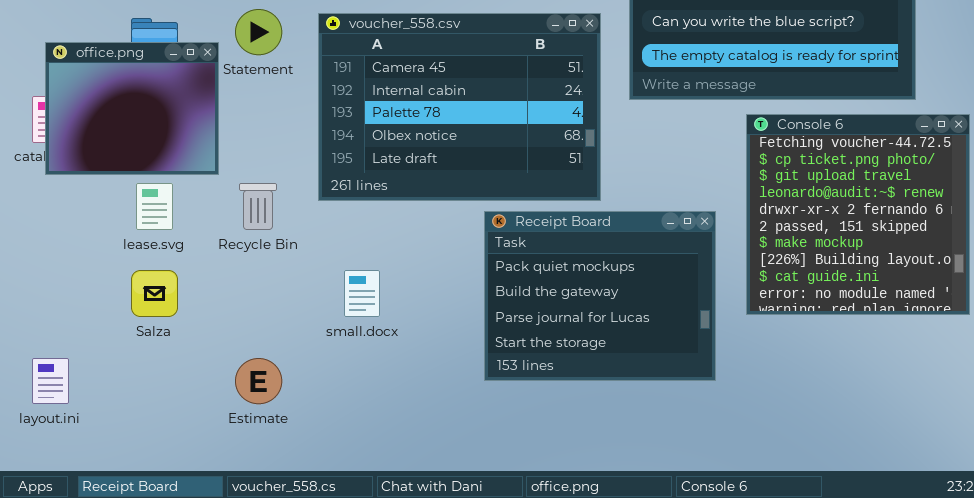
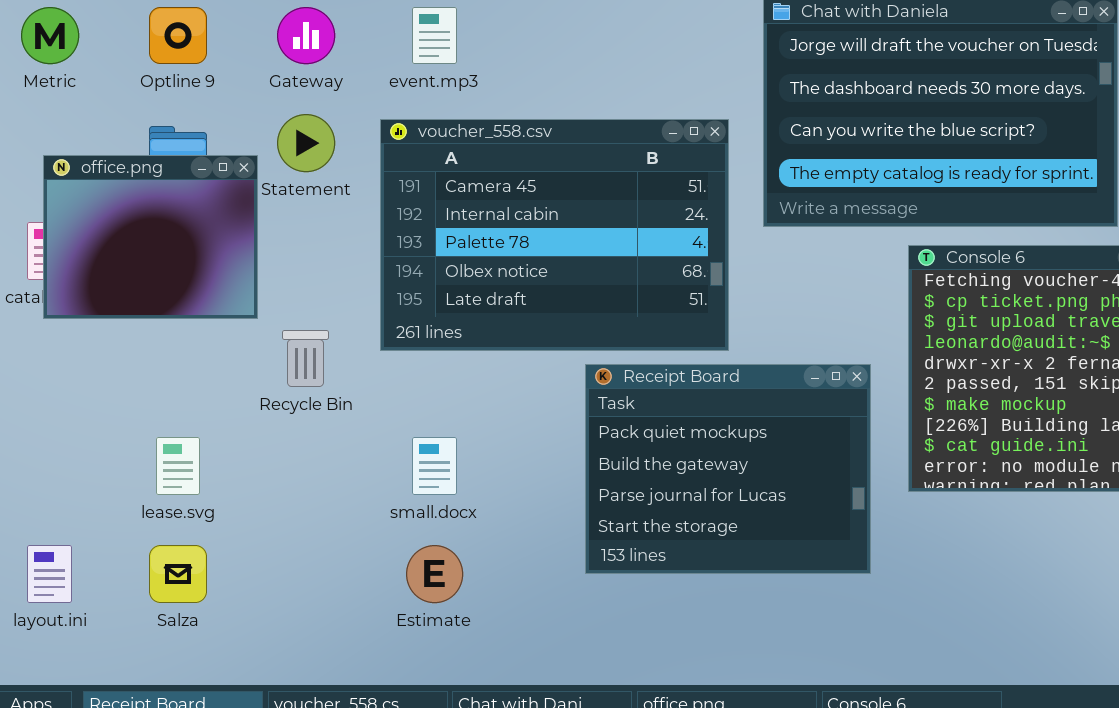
lease.svg: [136,183,173,230] -> [156,437,200,495], moved
Salza: [131,270,178,317] -> [149,545,207,603], moved
Estimate: [235,358,282,404] -> [406,545,463,603], moved

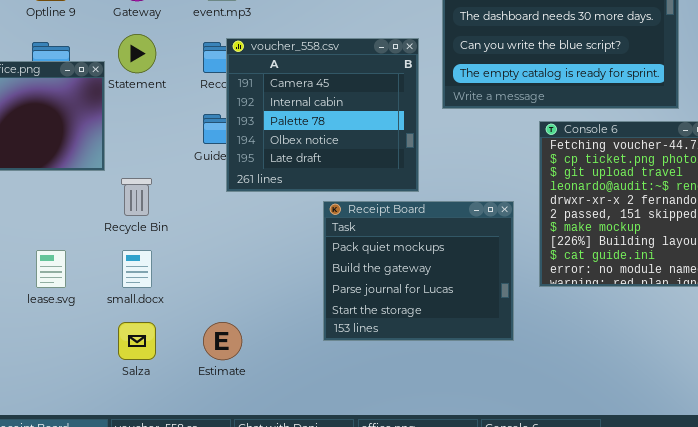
voucher_558.csv: [380,119,729,351] -> [226,38,419,192], resized
small.docx: [412,437,457,495] -> [122,250,152,288], moved
Salza: [149,545,207,603] -> [118,322,156,360], moved

